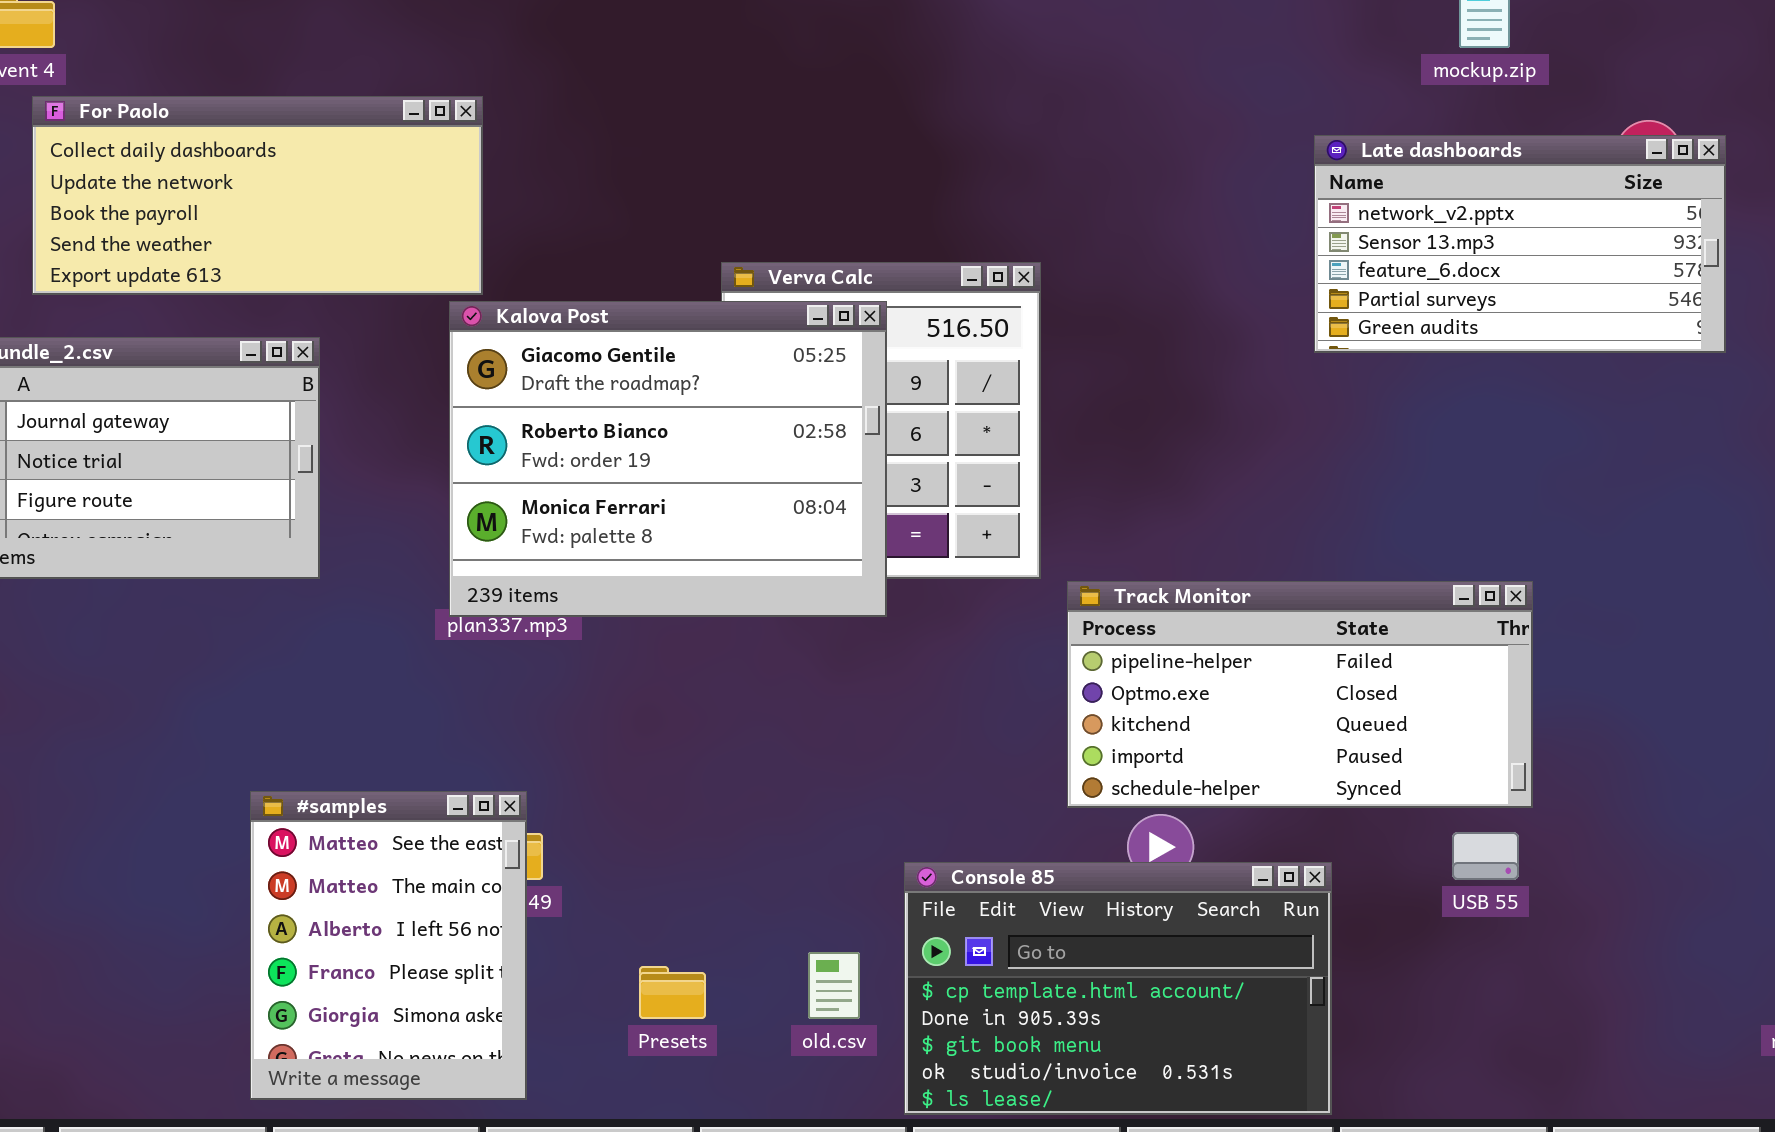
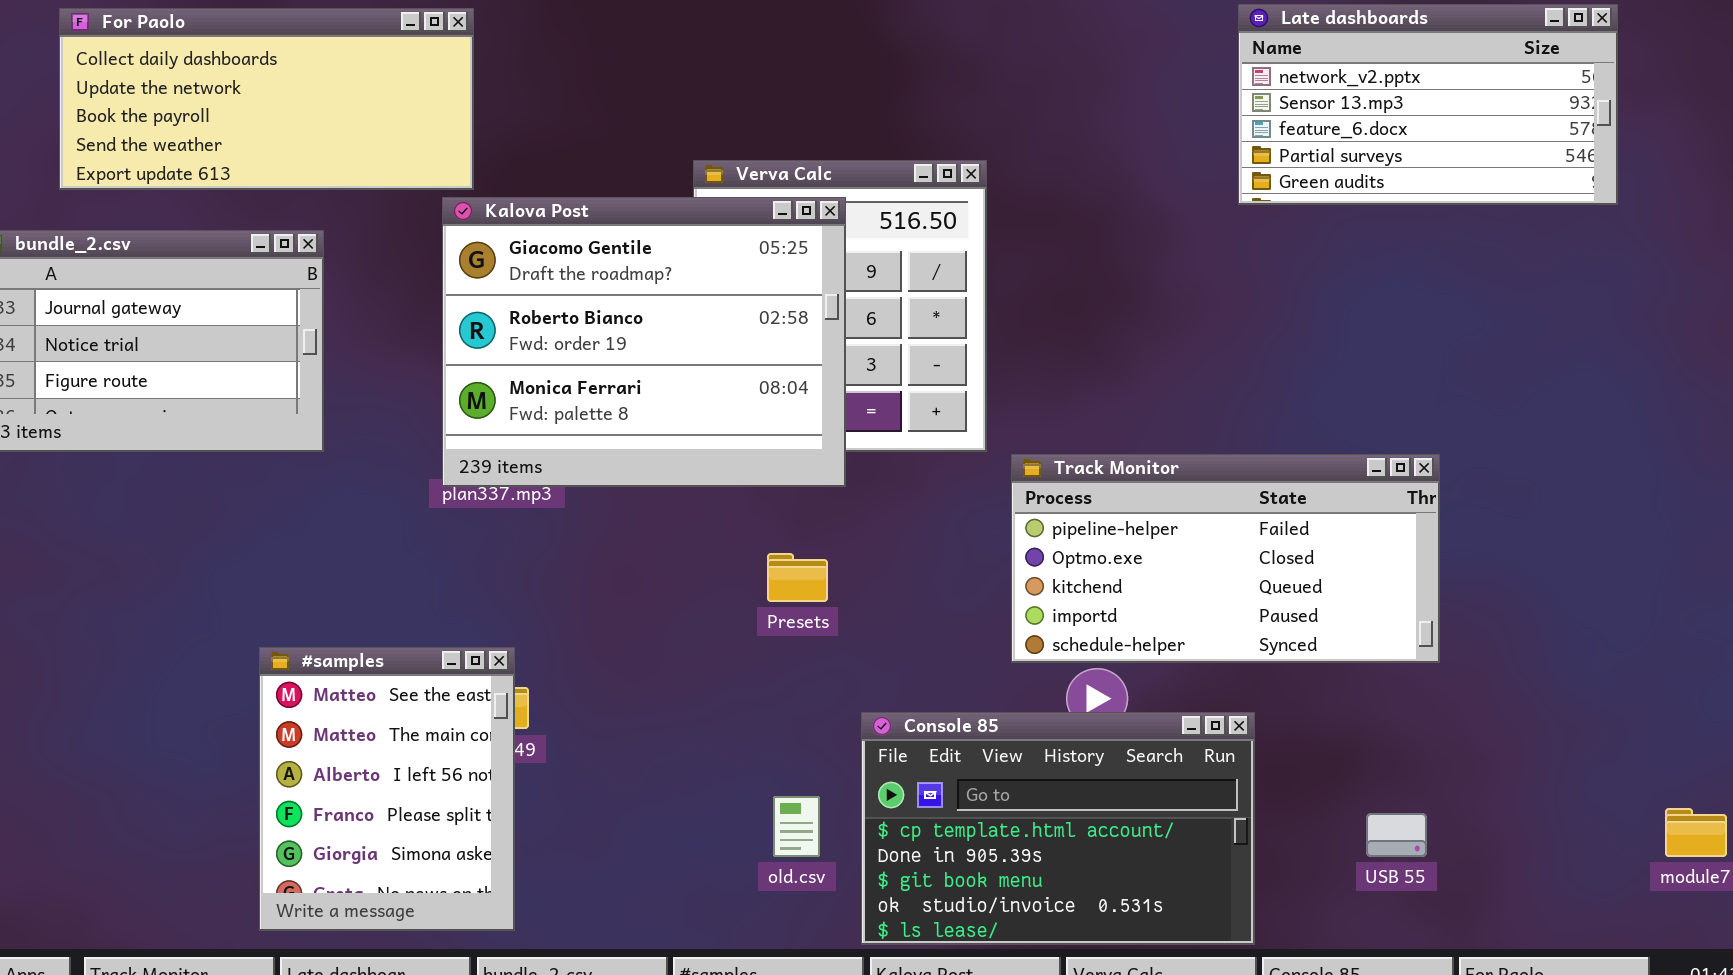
Late dashboards: [1314,135,1726,353] -> [1238,4,1618,205], moved
USB 55: [1452,832,1519,880] -> [1366,813,1427,857], moved
Presets: [639,966,706,1019] -> [767,553,828,602], moved

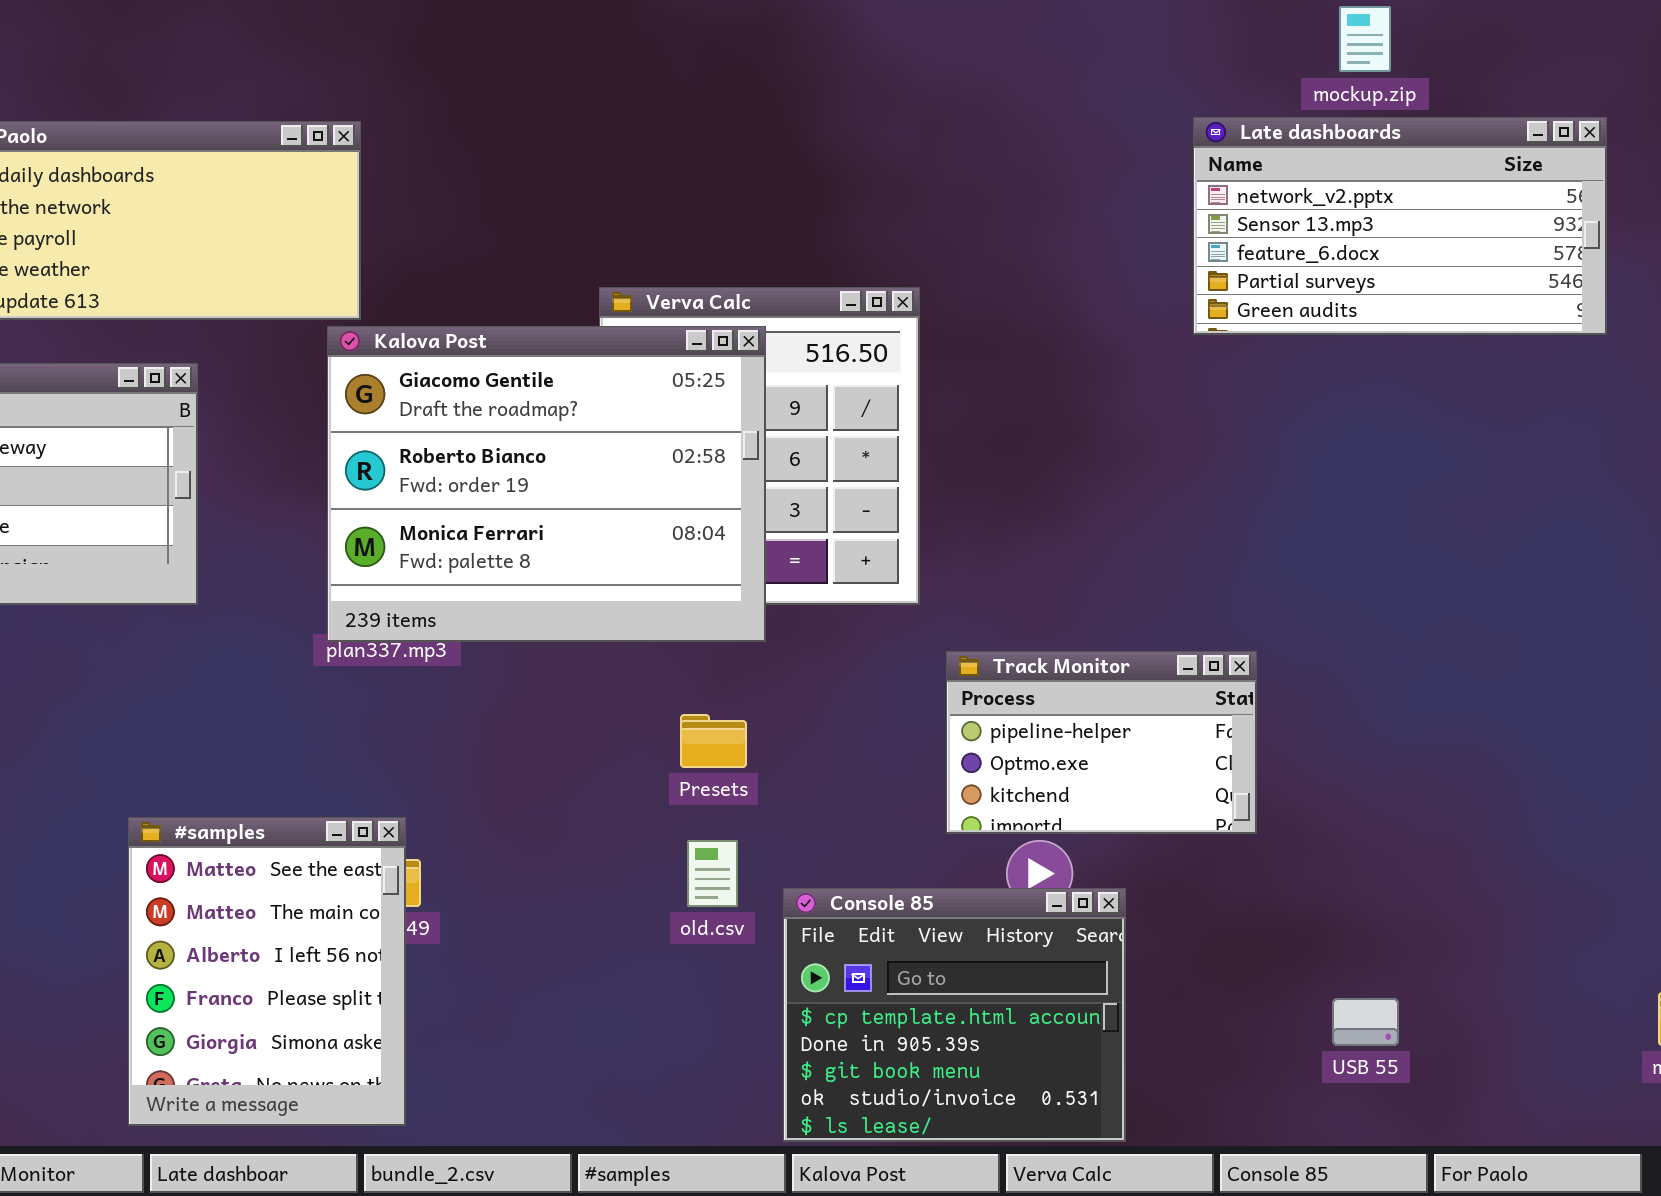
Track Monitor: [1011,454,1440,663] -> [946,651,1257,834], resized
Console 85: [861,712,1255,945] -> [783,888,1126,1142], resized
old.csv: [773,796,820,857] -> [687,840,738,907], moved

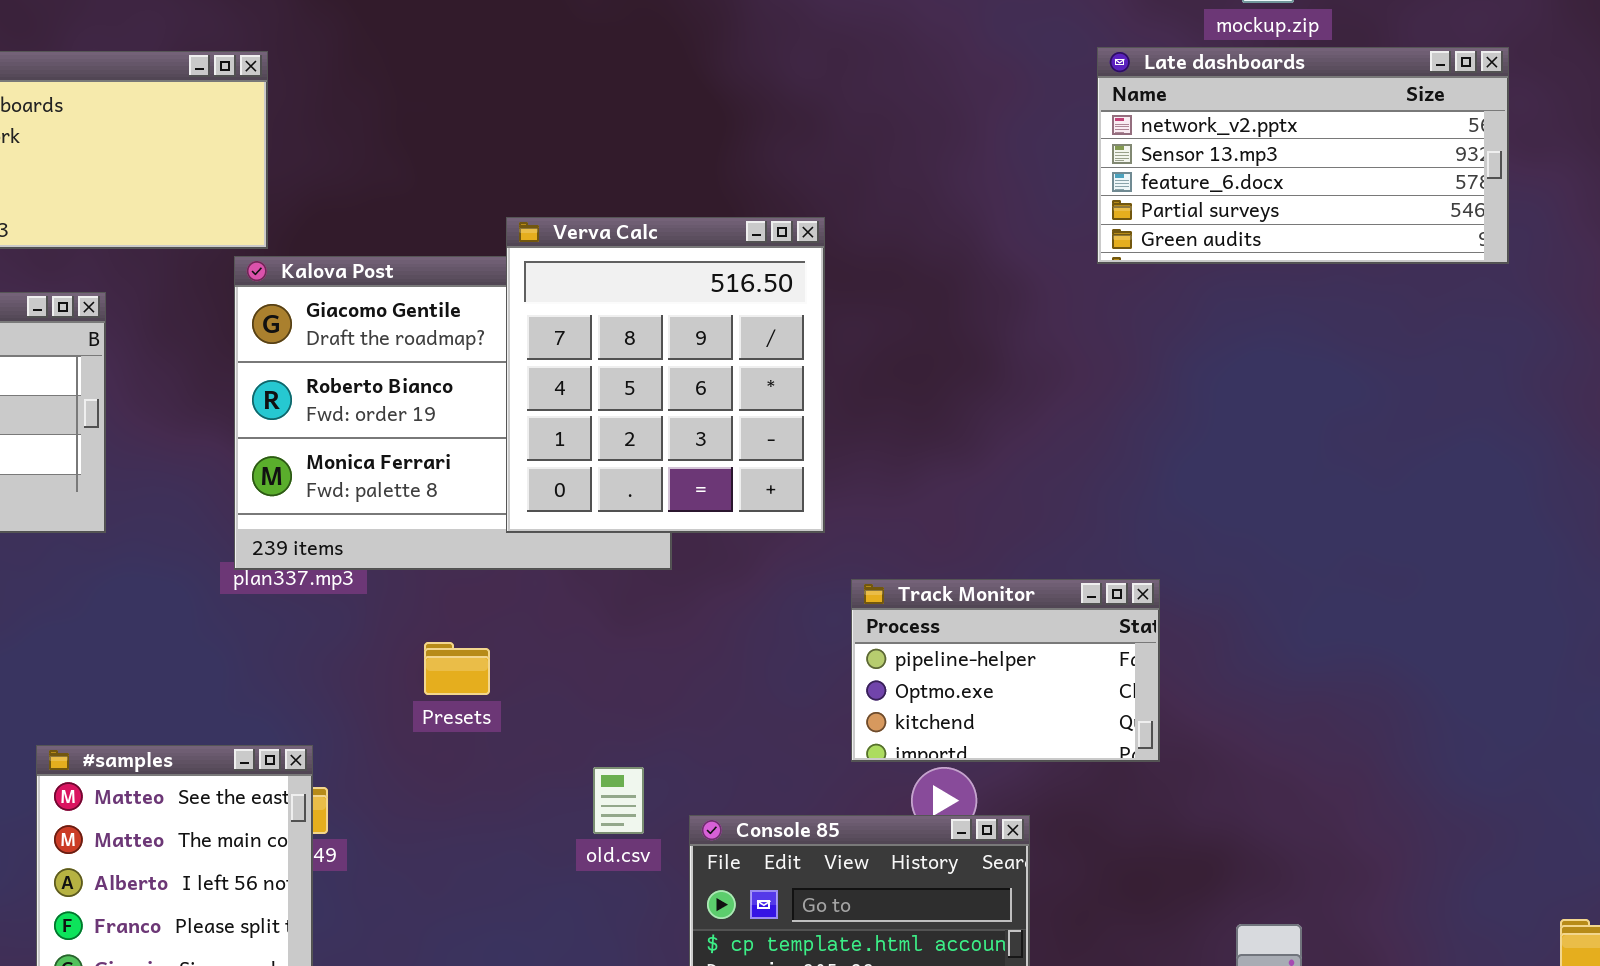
Verva Calc: [599,287,920,605] -> [506,217,825,533], raised
Presets: [680,714,747,768] -> [424,642,490,695], moved

